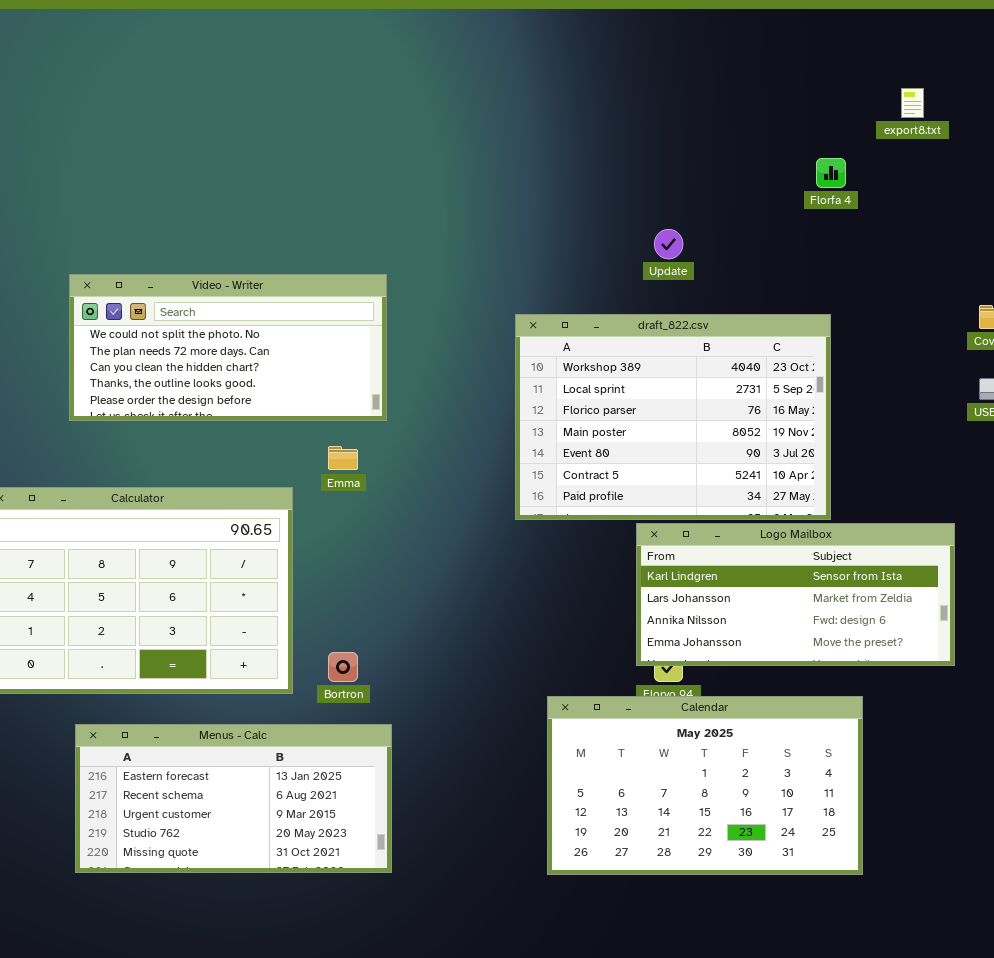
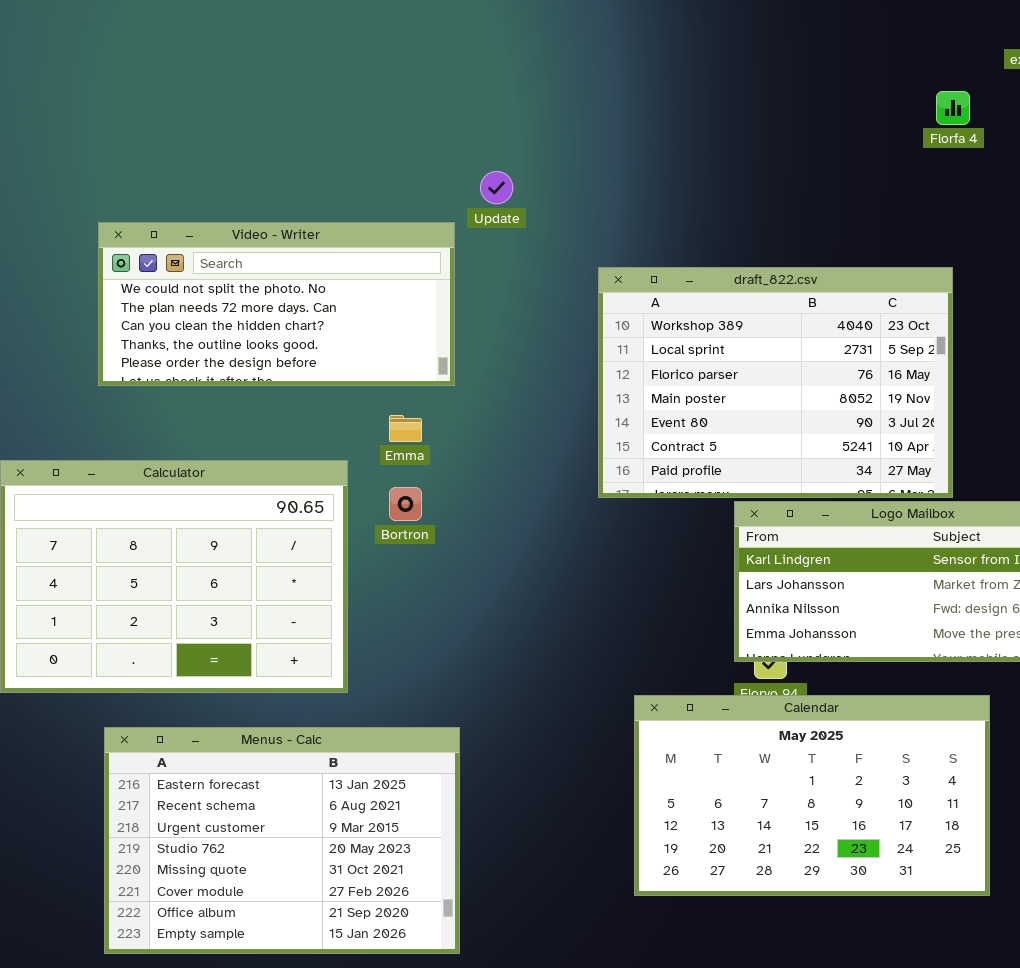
Update: [654,229,683,259] -> [480,171,513,204], moved
Bortron: [328,652,358,682] -> [389,487,422,521], moved
Menus - Calc: [75,724,392,873] -> [104,727,460,954], resized

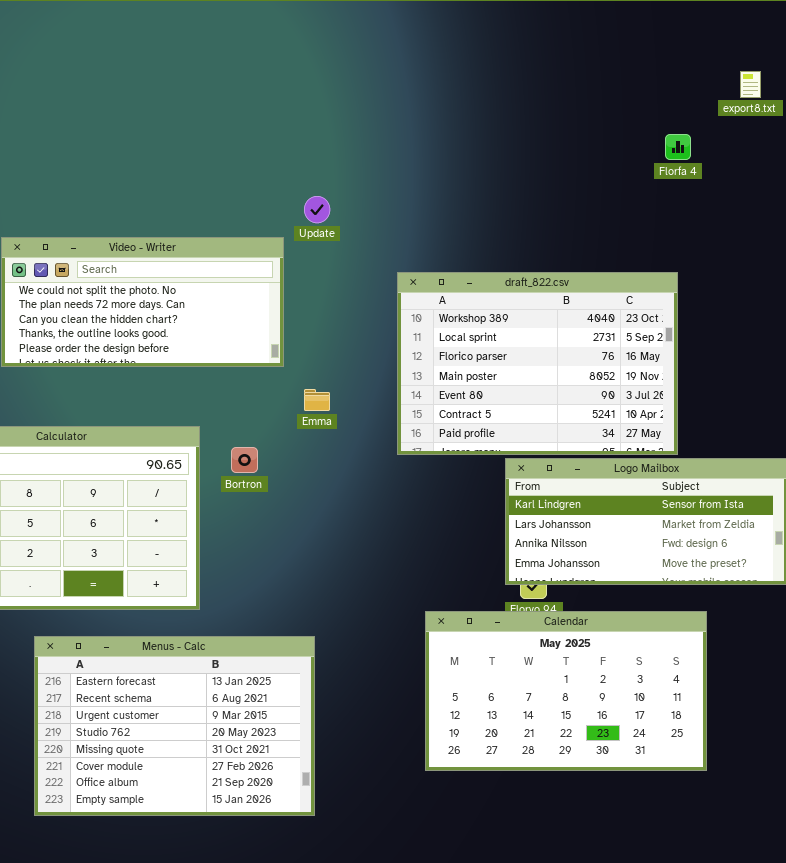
Emma: [389,415,422,442] -> [304,389,330,411], moved
Menus - Calc: [104,727,460,954] -> [34,636,315,816], moved

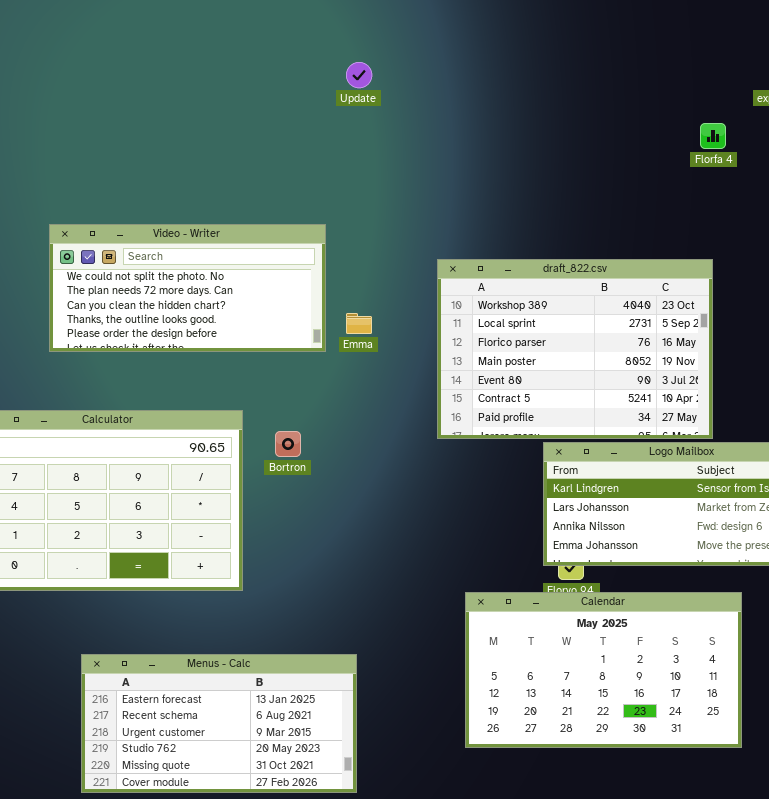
Update: [304,196,330,223] -> [346,62,372,88], moved
Emma: [304,389,330,411] -> [346,313,372,334], moved
Menus - Calc: [34,636,315,816] -> [81,654,357,793], resized

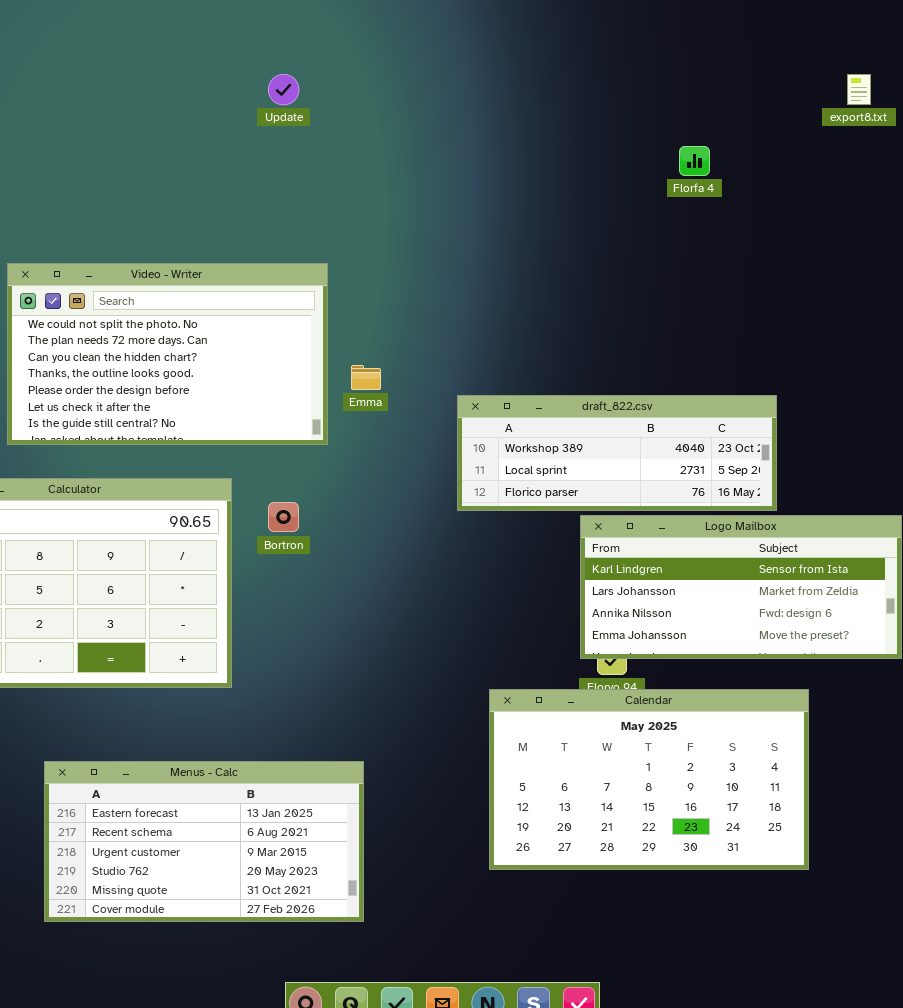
Update: [346,62,372,88] -> [268,74,299,105], moved
Florfa 4: [700,123,726,149] -> [679,146,710,176], moved
Video - Writer: [49,224,326,352] -> [7,263,328,445], resized
draft_822.csv: [437,259,713,439] -> [457,395,777,511], resized

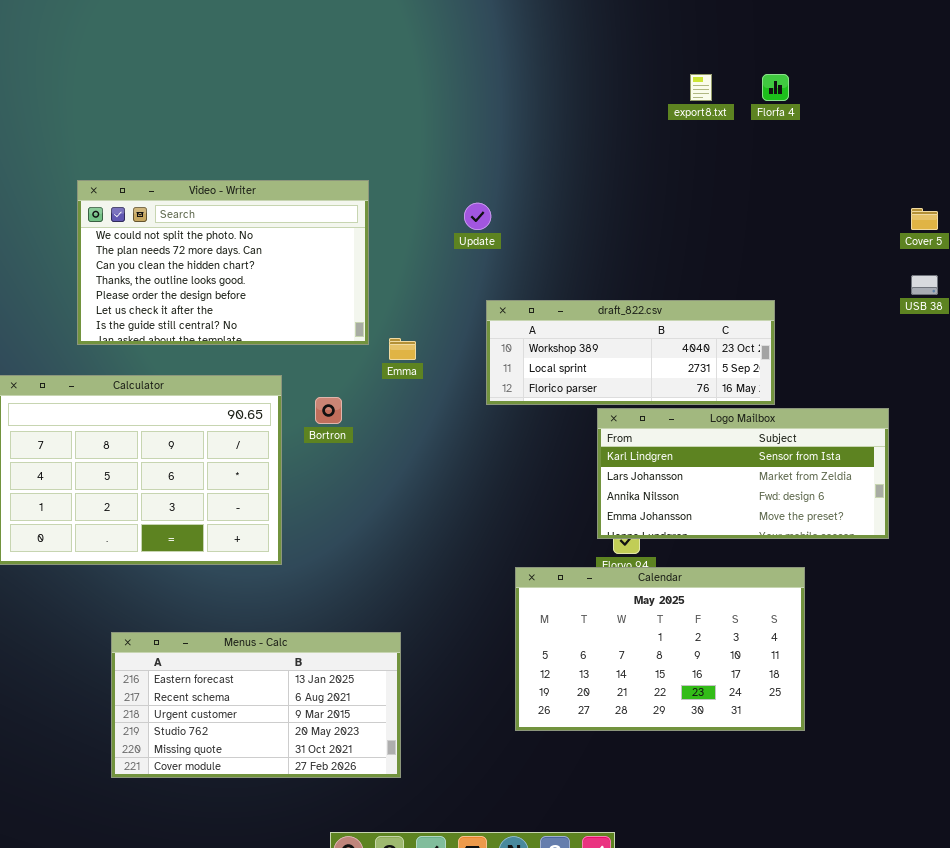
Update: [268,74,299,105] -> [464,203,491,230], moved
export8.txt: [847,74,871,105] -> [690,74,712,101], moved
Florfa 4: [679,146,710,176] -> [762,74,789,101], moved
Emma: [351,365,381,390] -> [389,338,416,360], moved

